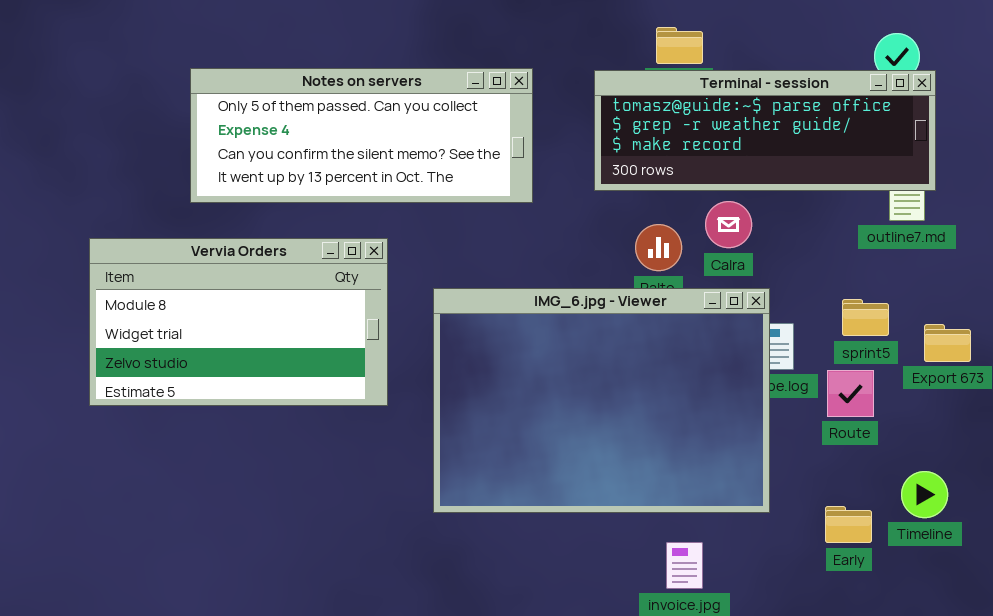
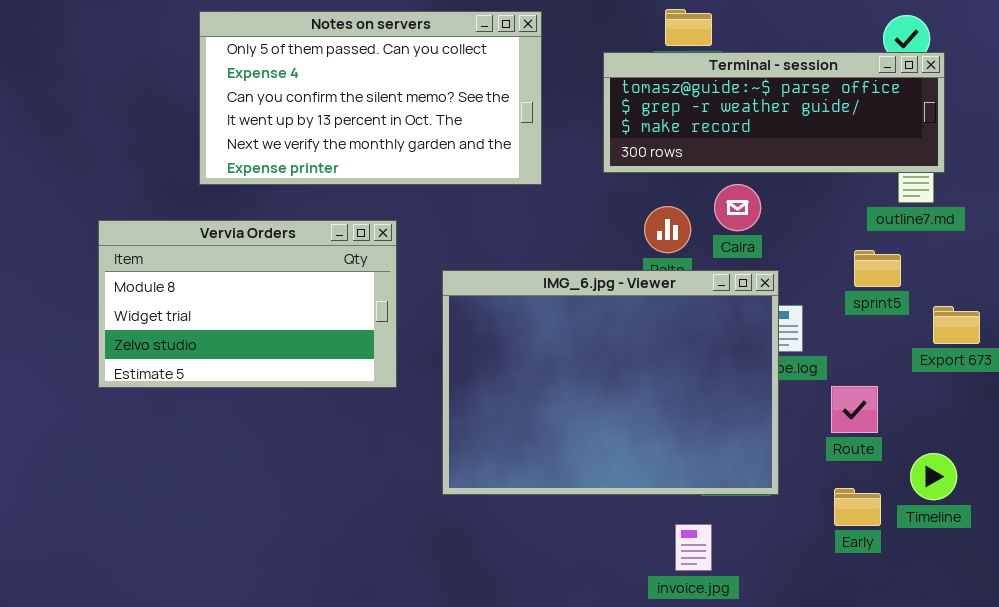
Notes on servers: [190,68,533,203] -> [199,11,542,185], resized
sprint5: [842,299,889,336] -> [854,250,901,287], moved
Route: [827,370,874,417] -> [831,386,878,433], moved

